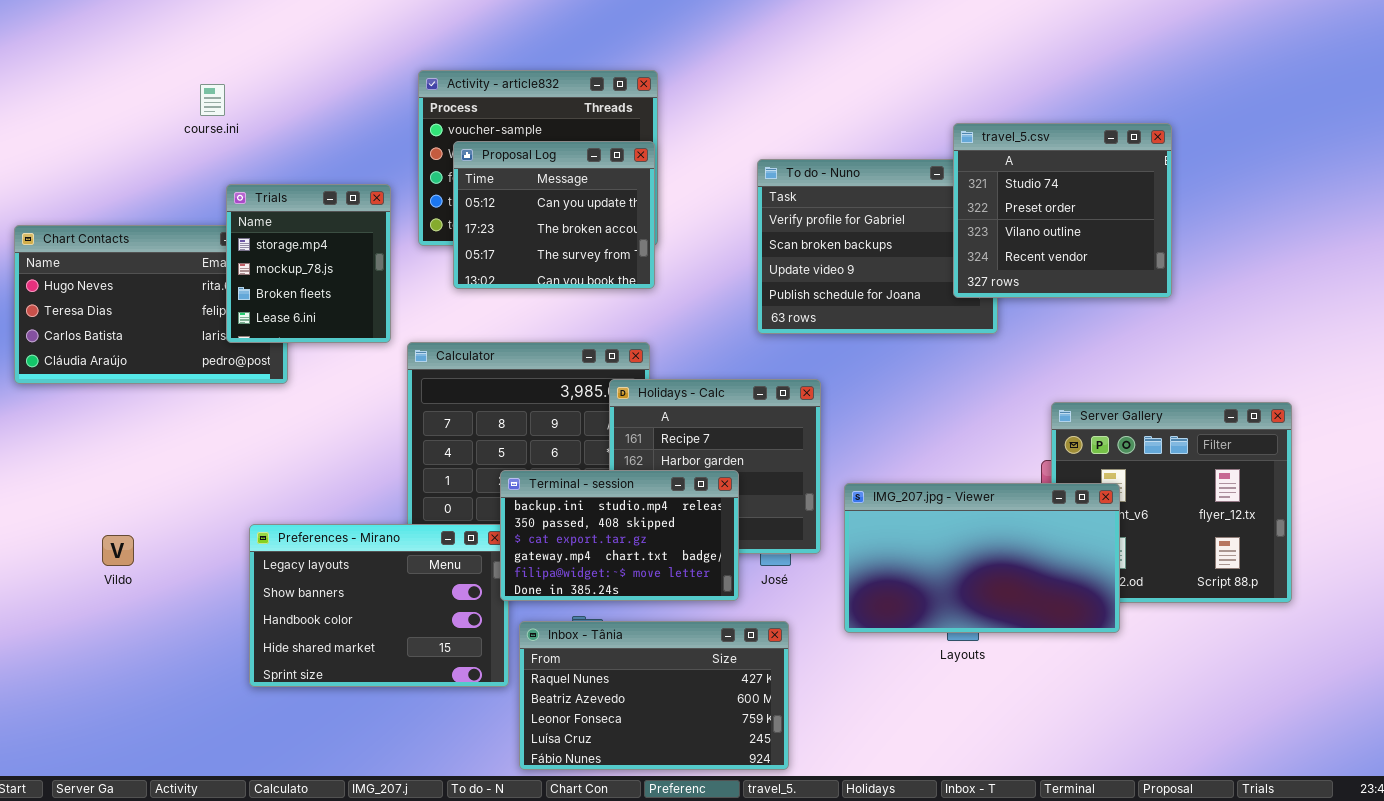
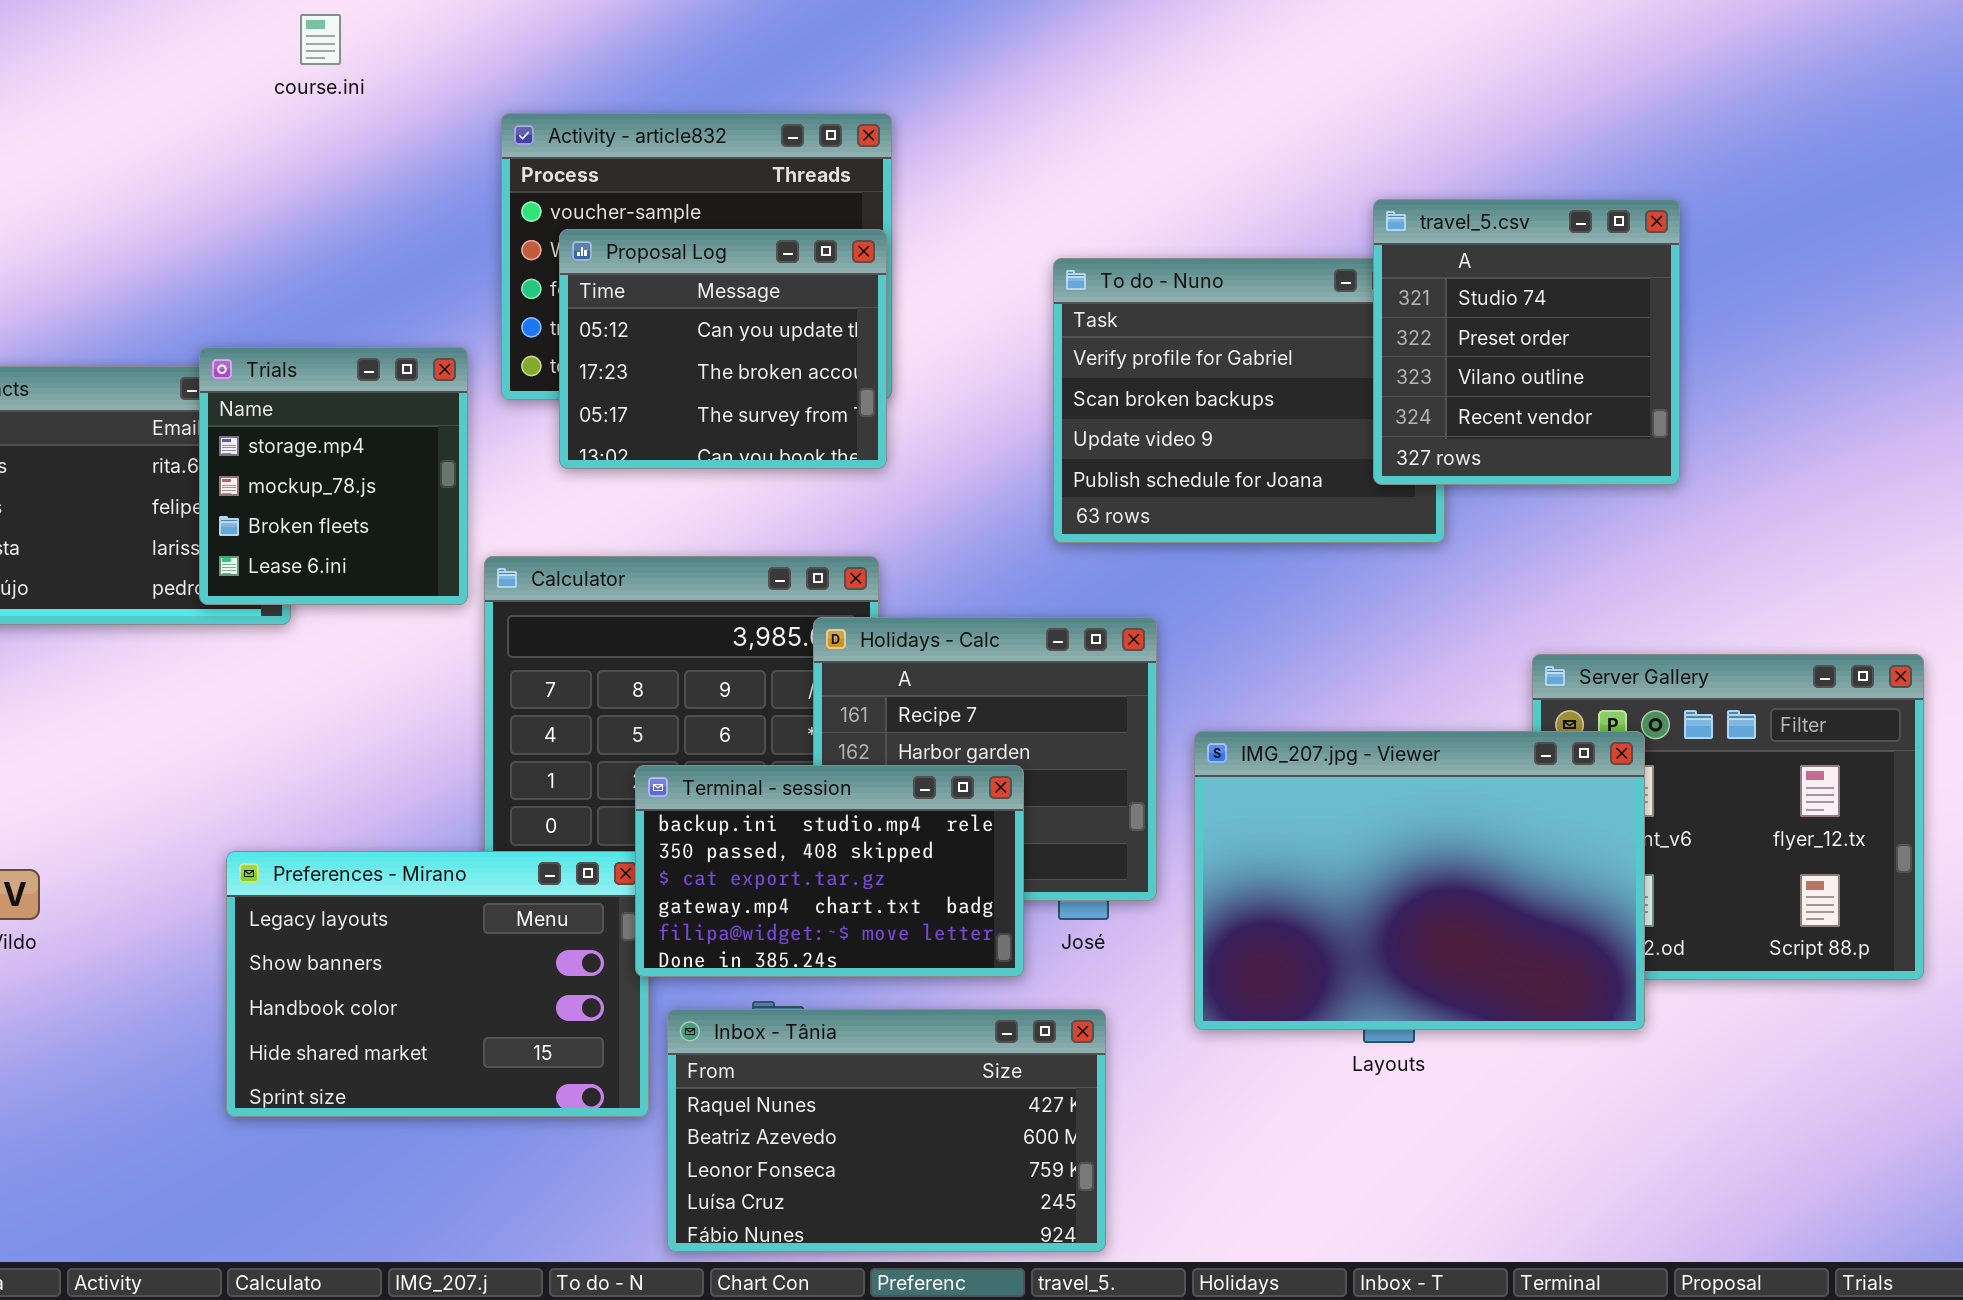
course.ini: [200,84,225,116] -> [300,14,341,65], moved
travel_5.csv: [953,123,1172,298] -> [1373,199,1680,485], resized
Trials: [226,184,391,343] -> [199,347,468,605], moved
IMG_207.jpg - Viewer: [844,483,1120,633] -> [1194,731,1645,1030], resized

